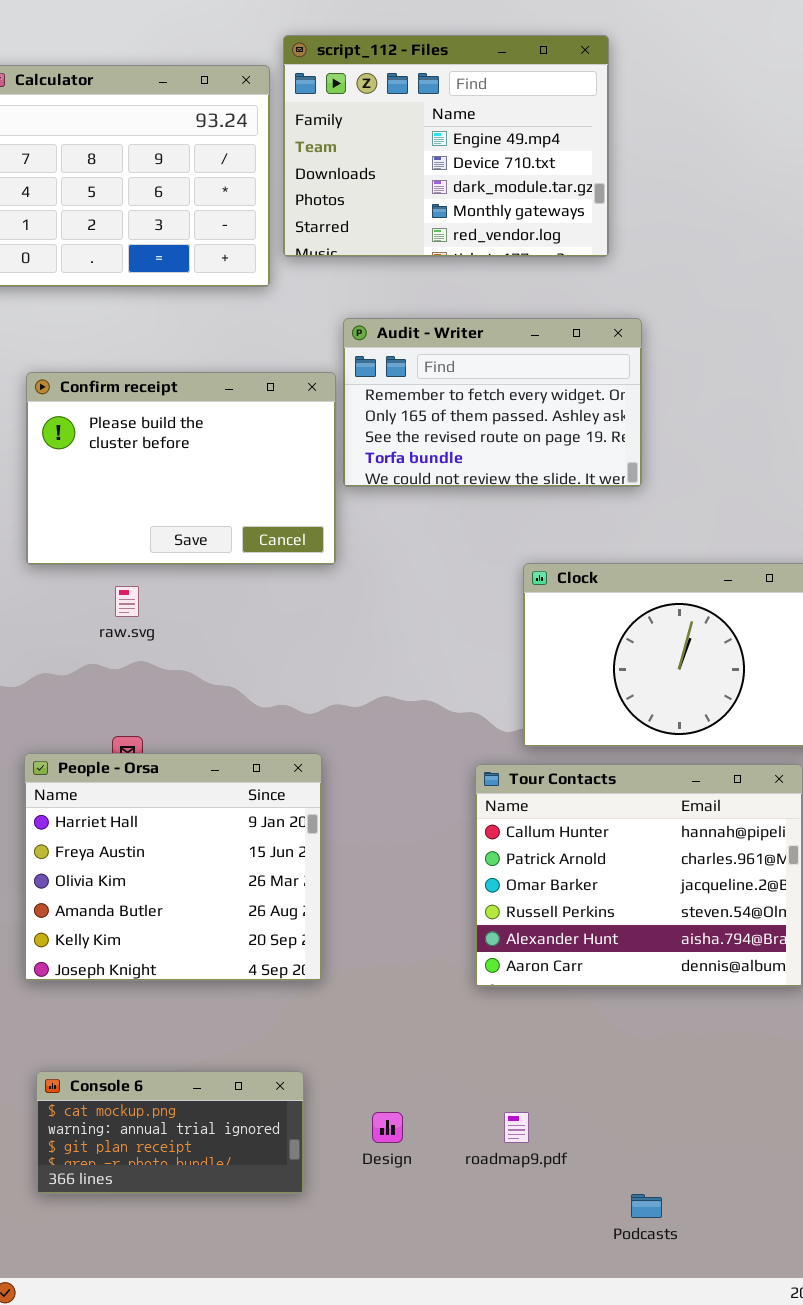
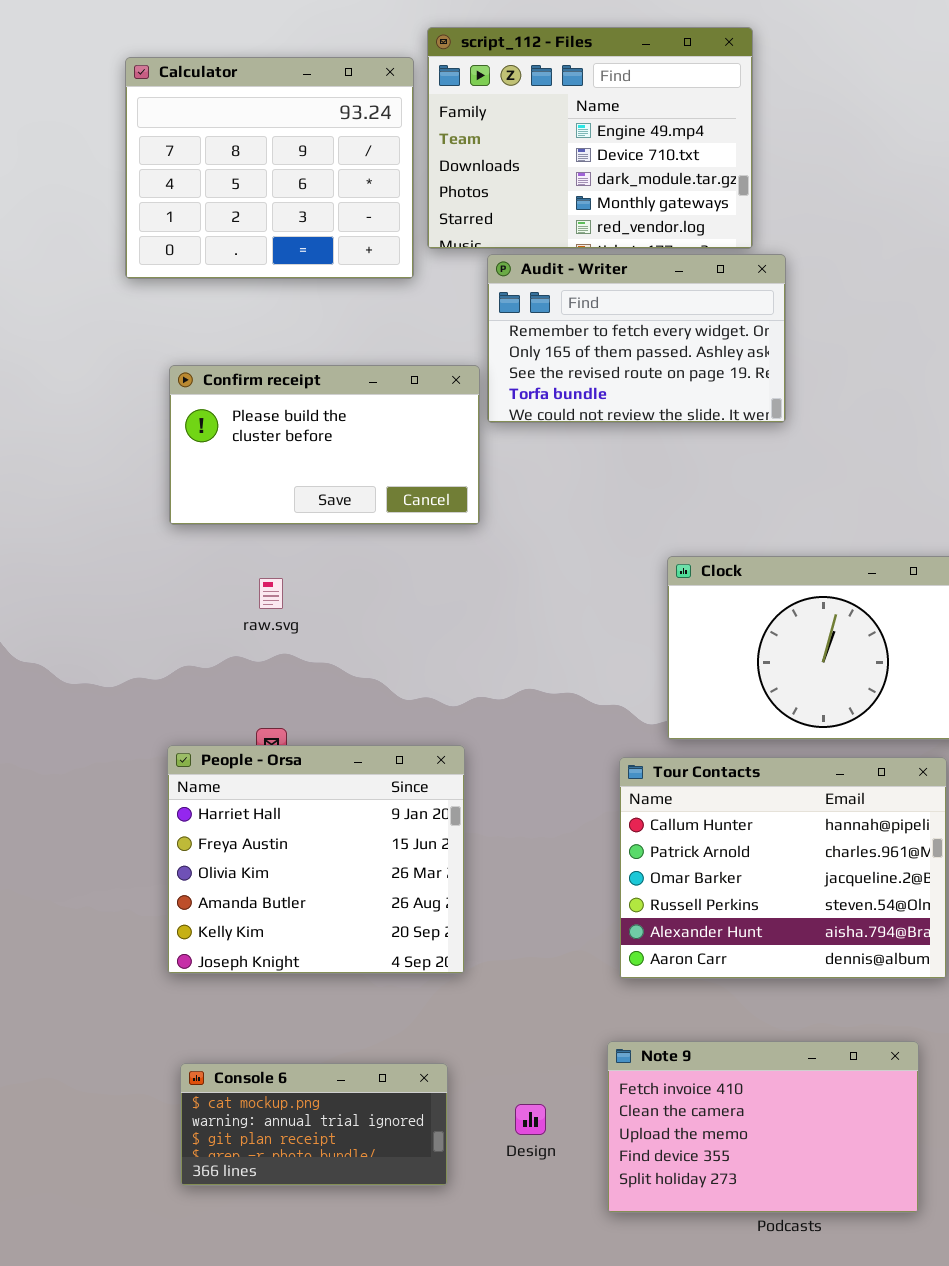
Audit - Writer: [343,318,642,487] -> [487,254,786,423], moved
Confirm receipt: [26,372,336,565] -> [169,365,480,525], resized
Note 9: none -> [607,1041,919,1213], opened

